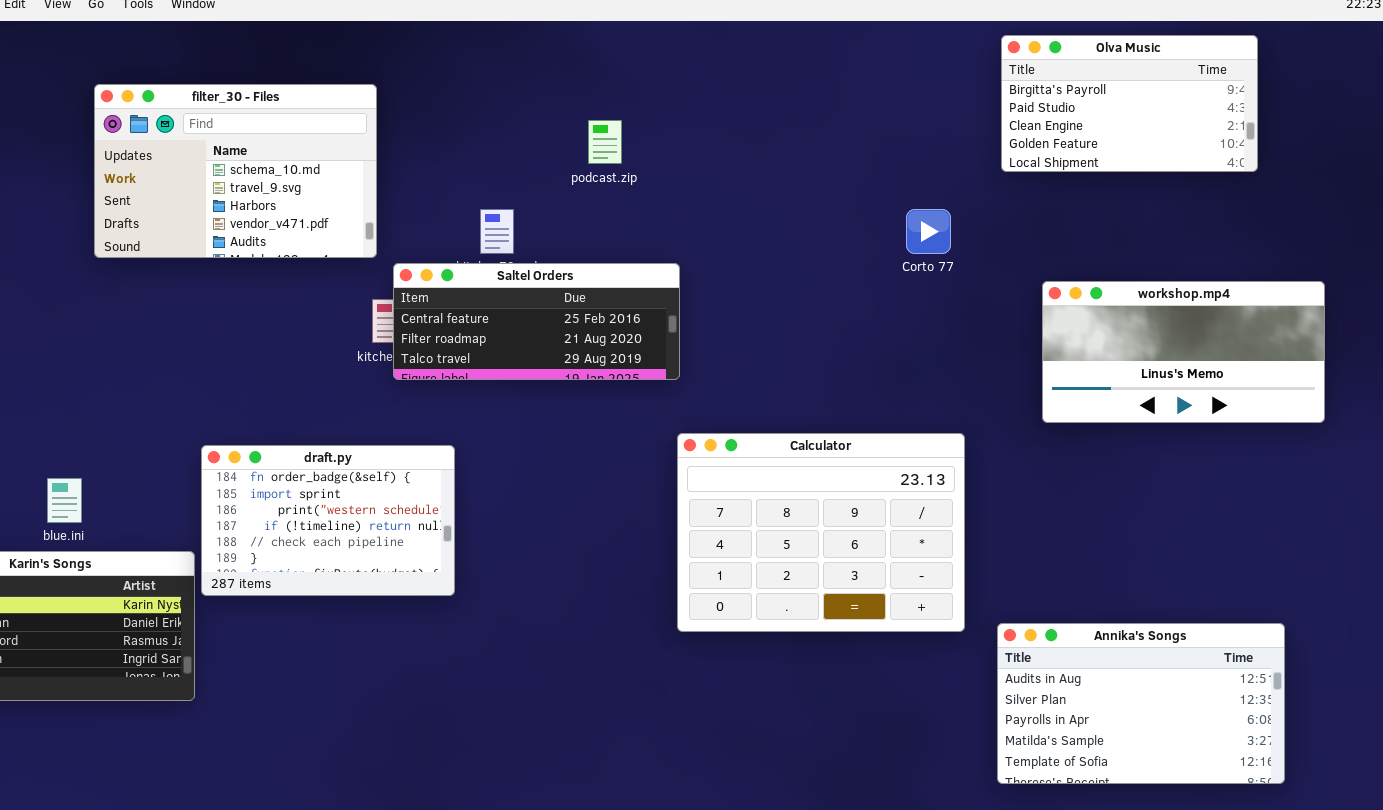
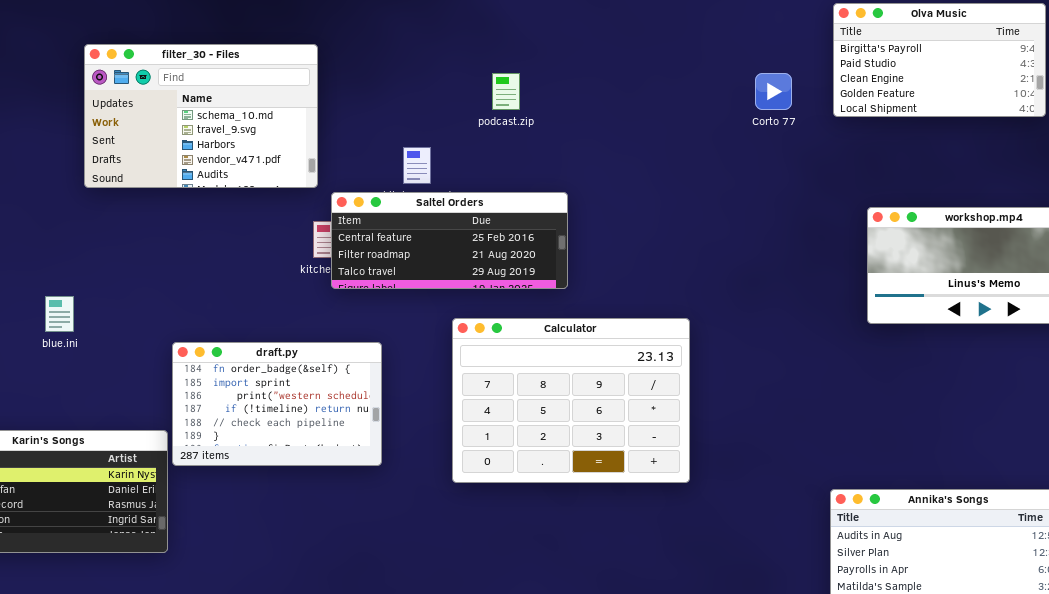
Corto 77: [906,209,951,254] -> [755,73,792,110], moved
Calculator: [677,433,965,632] -> [452,318,690,483], moved
blue.ini: [47,478,82,523] -> [45,296,74,332], moved

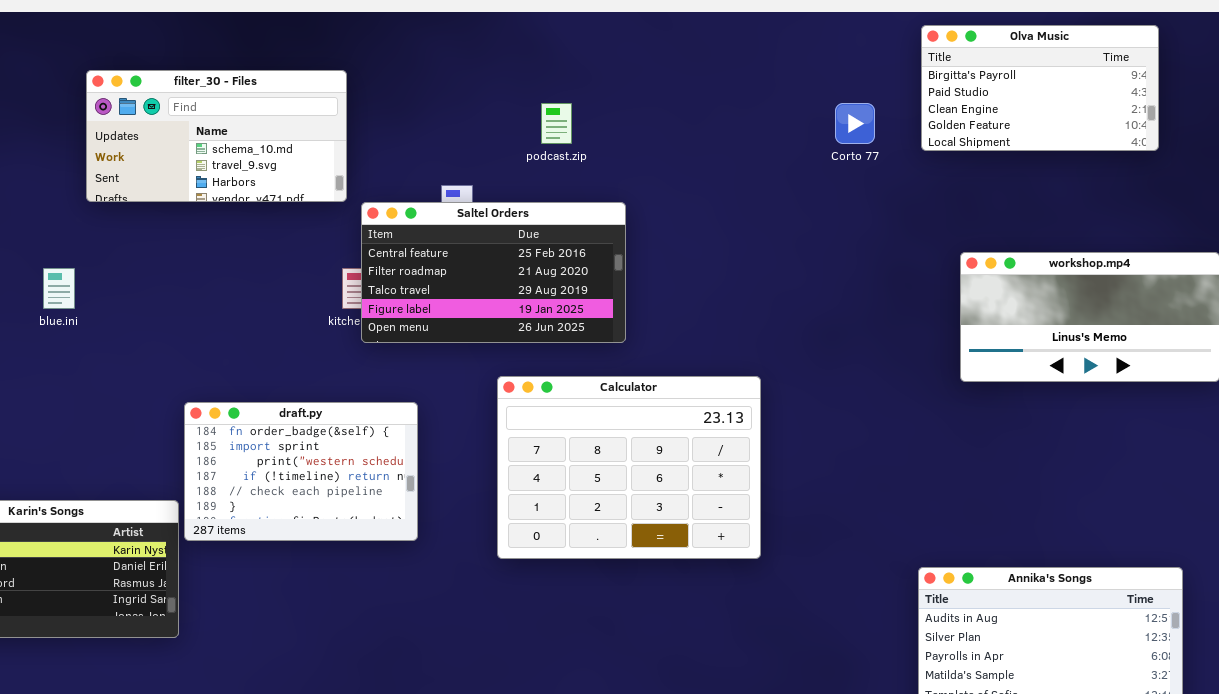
filter_30 - Files: [84,44,318,188] -> [86,70,347,202], resized
Saltel Orders: [331,192,568,289] -> [361,202,626,343], resized
blue.ini: [45,296,74,332] -> [43,268,75,309], moved

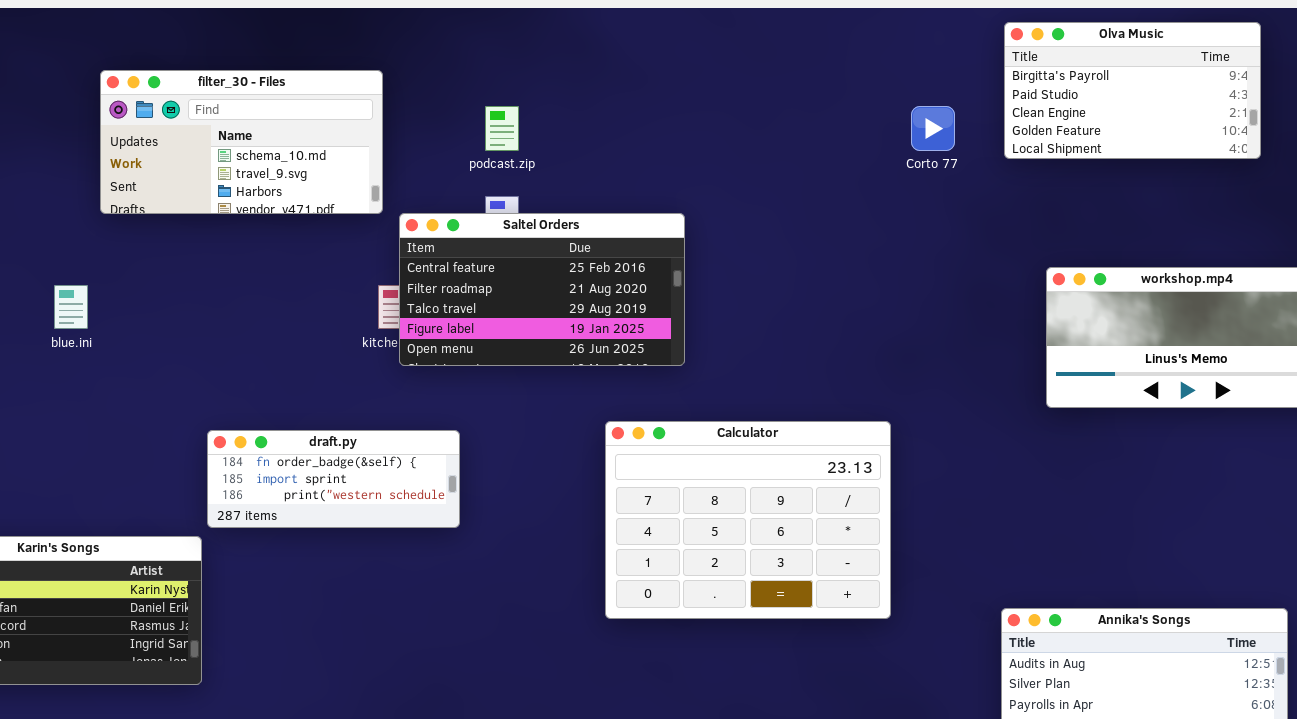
podcast.zip: [541,103,572,144] -> [485,106,519,151], moved
Calculator: [497,376,761,559] -> [605,421,891,619], moved
draft.py: [184,402,418,541] -> [207,430,460,528], resized

